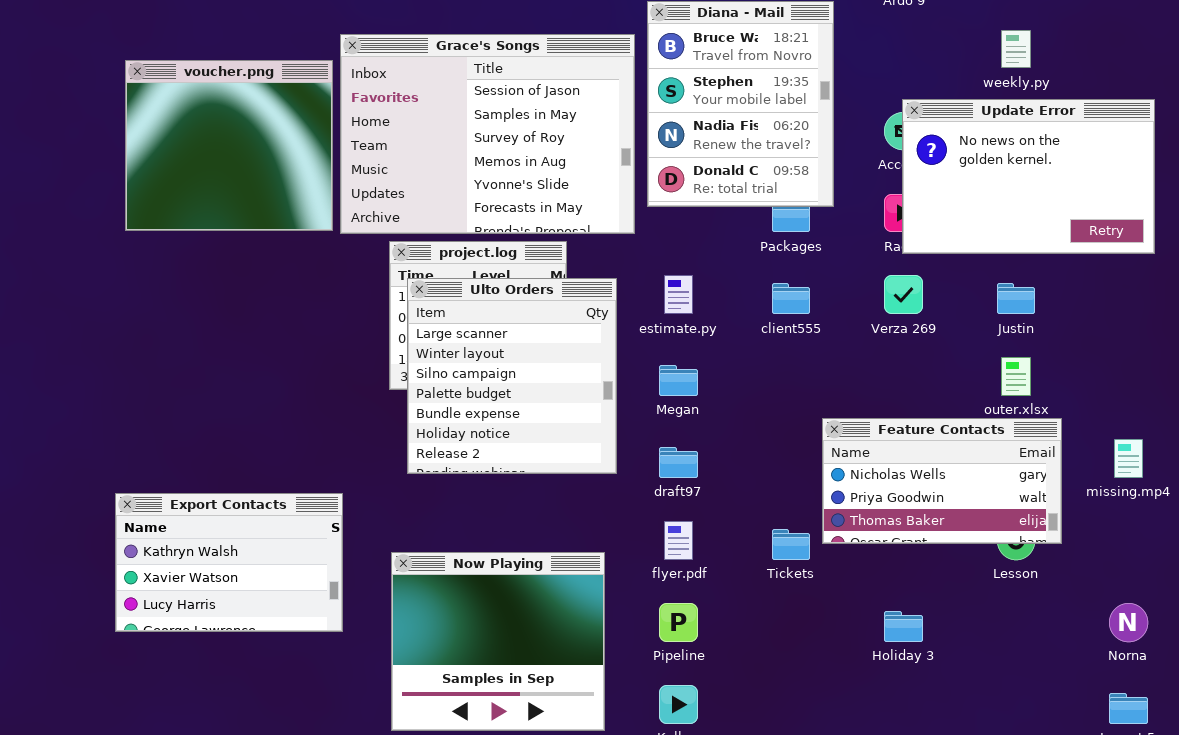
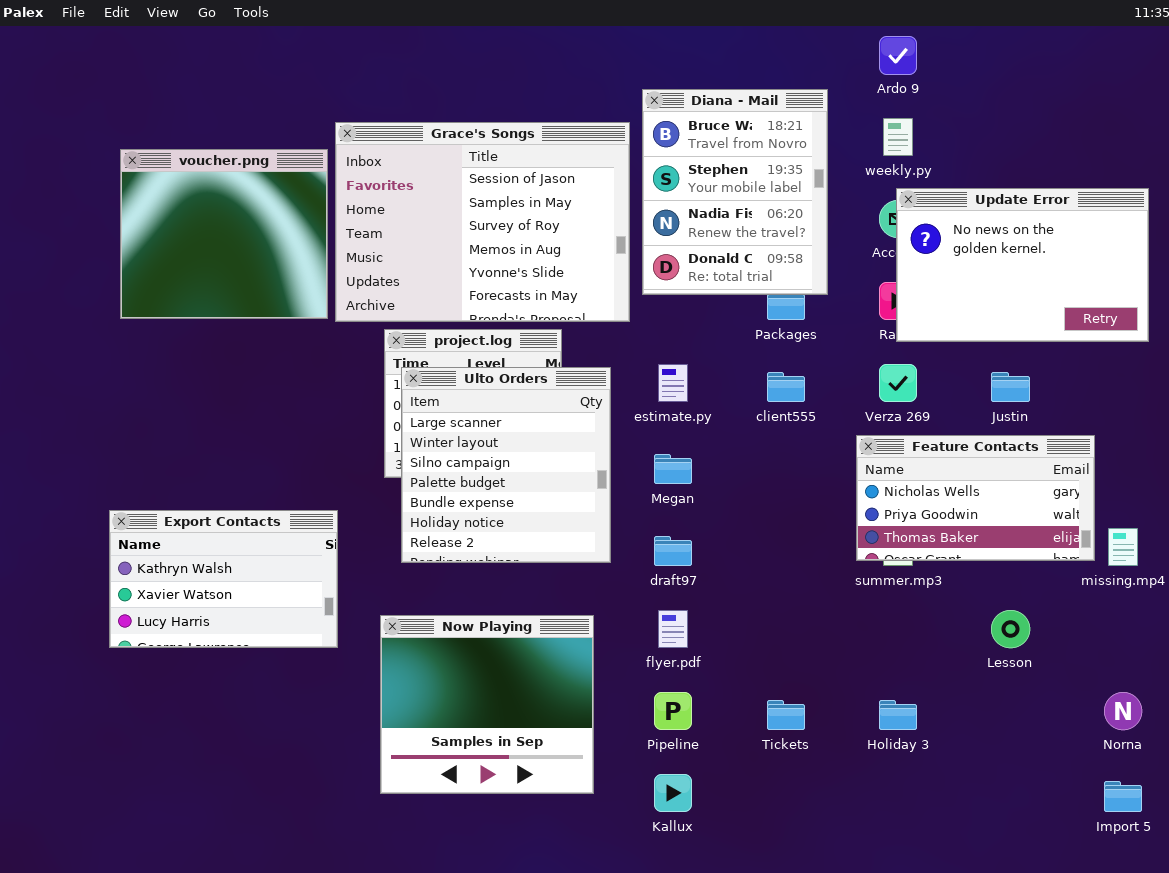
weekly.py: [1001,30,1031,68] -> [883,118,913,156], moved
Feature Contacts: [822,418,1062,544] -> [856,435,1095,561], moved
Export Contacts: [115,493,343,632] -> [109,510,338,648], moved
Tickets: [772,529,810,560] -> [767,700,805,730], moved
Now Playing: [391,552,605,731] -> [380,615,594,794], moved

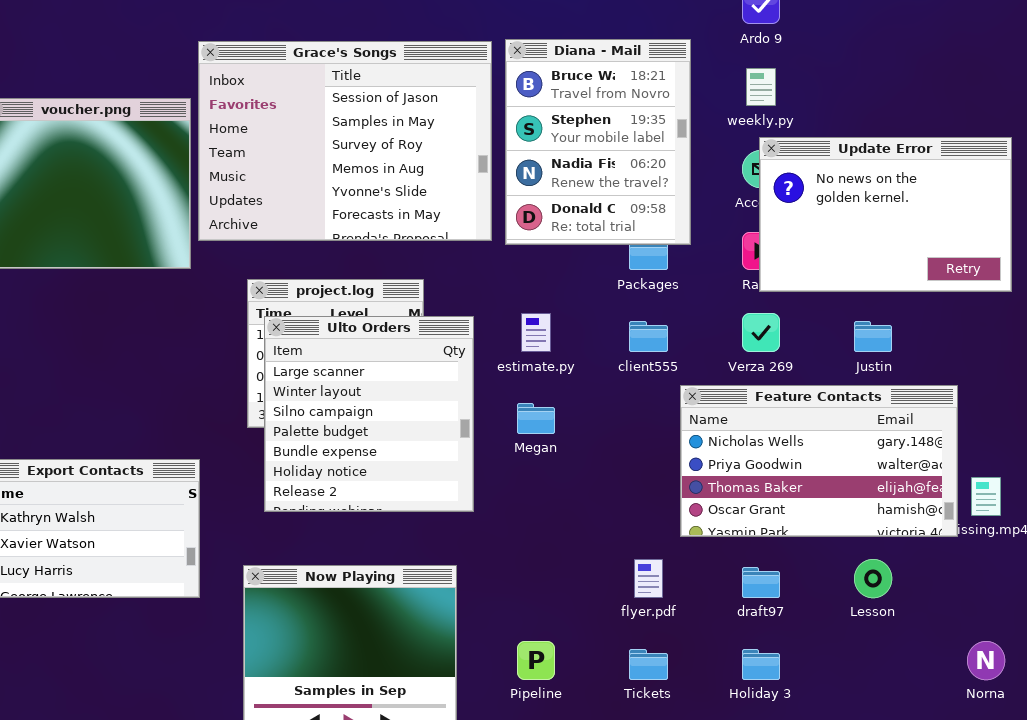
Grace's Songs: [335,122,630,322] -> [198,41,492,241], moved
Feature Contacts: [856,435,1095,561] -> [680,385,958,537], resized
draft97: [654,536,692,566] -> [742,567,780,598], moved
flyer.pdf: [658,610,688,648] -> [634,559,663,598], moved

